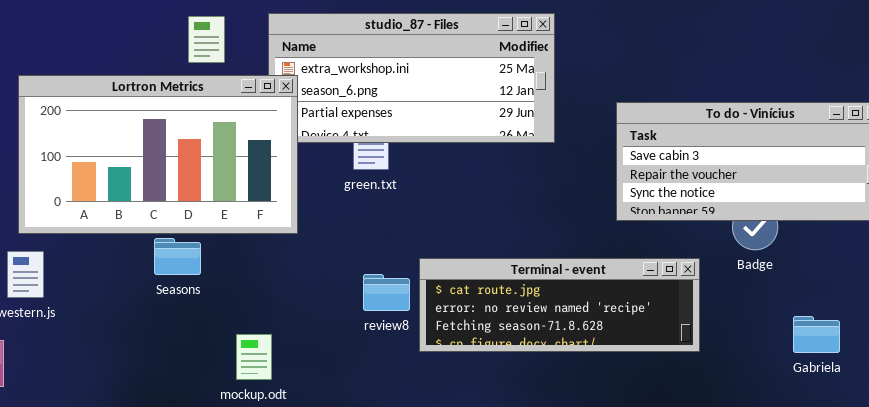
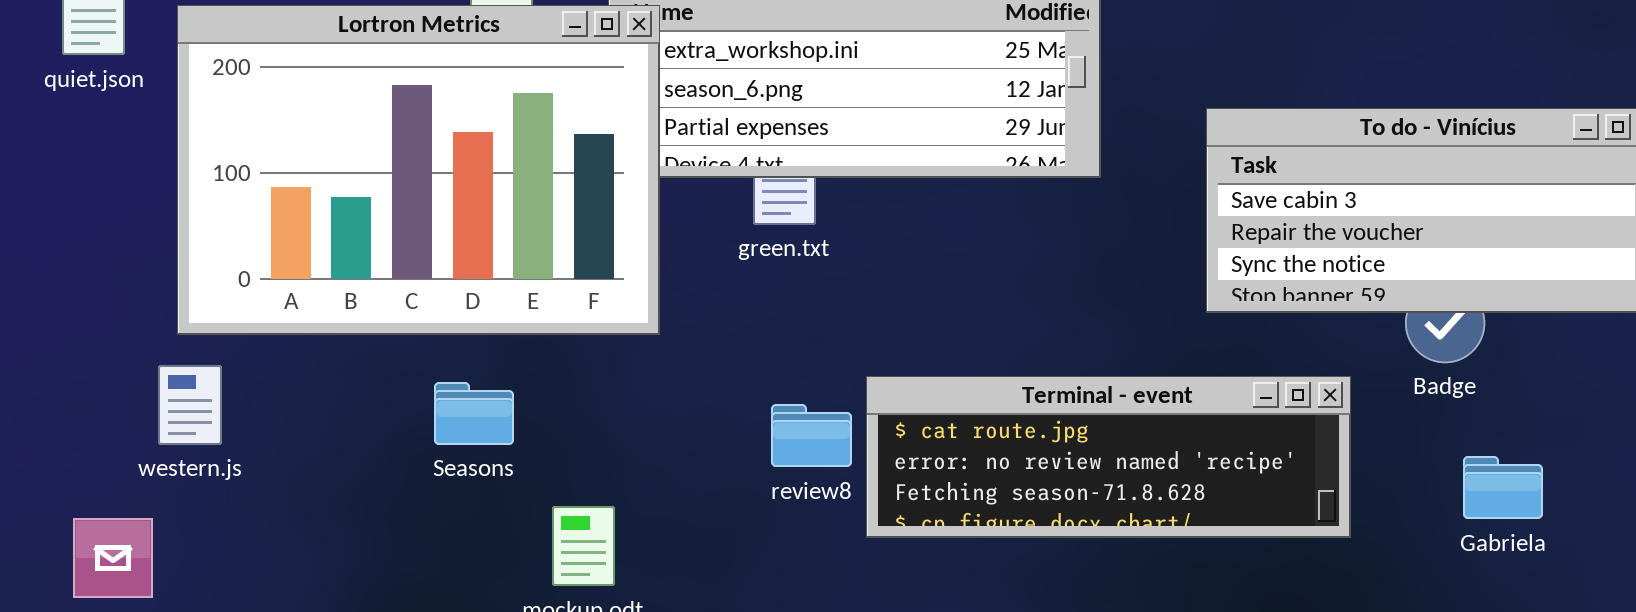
Lortron Metrics: [18,75,298,234] -> [177,5,660,335], resized
Seasons: [154,238,201,275] -> [434,382,514,445], moved
Gabriela: [793,316,840,353] -> [1463,456,1543,519], moved

